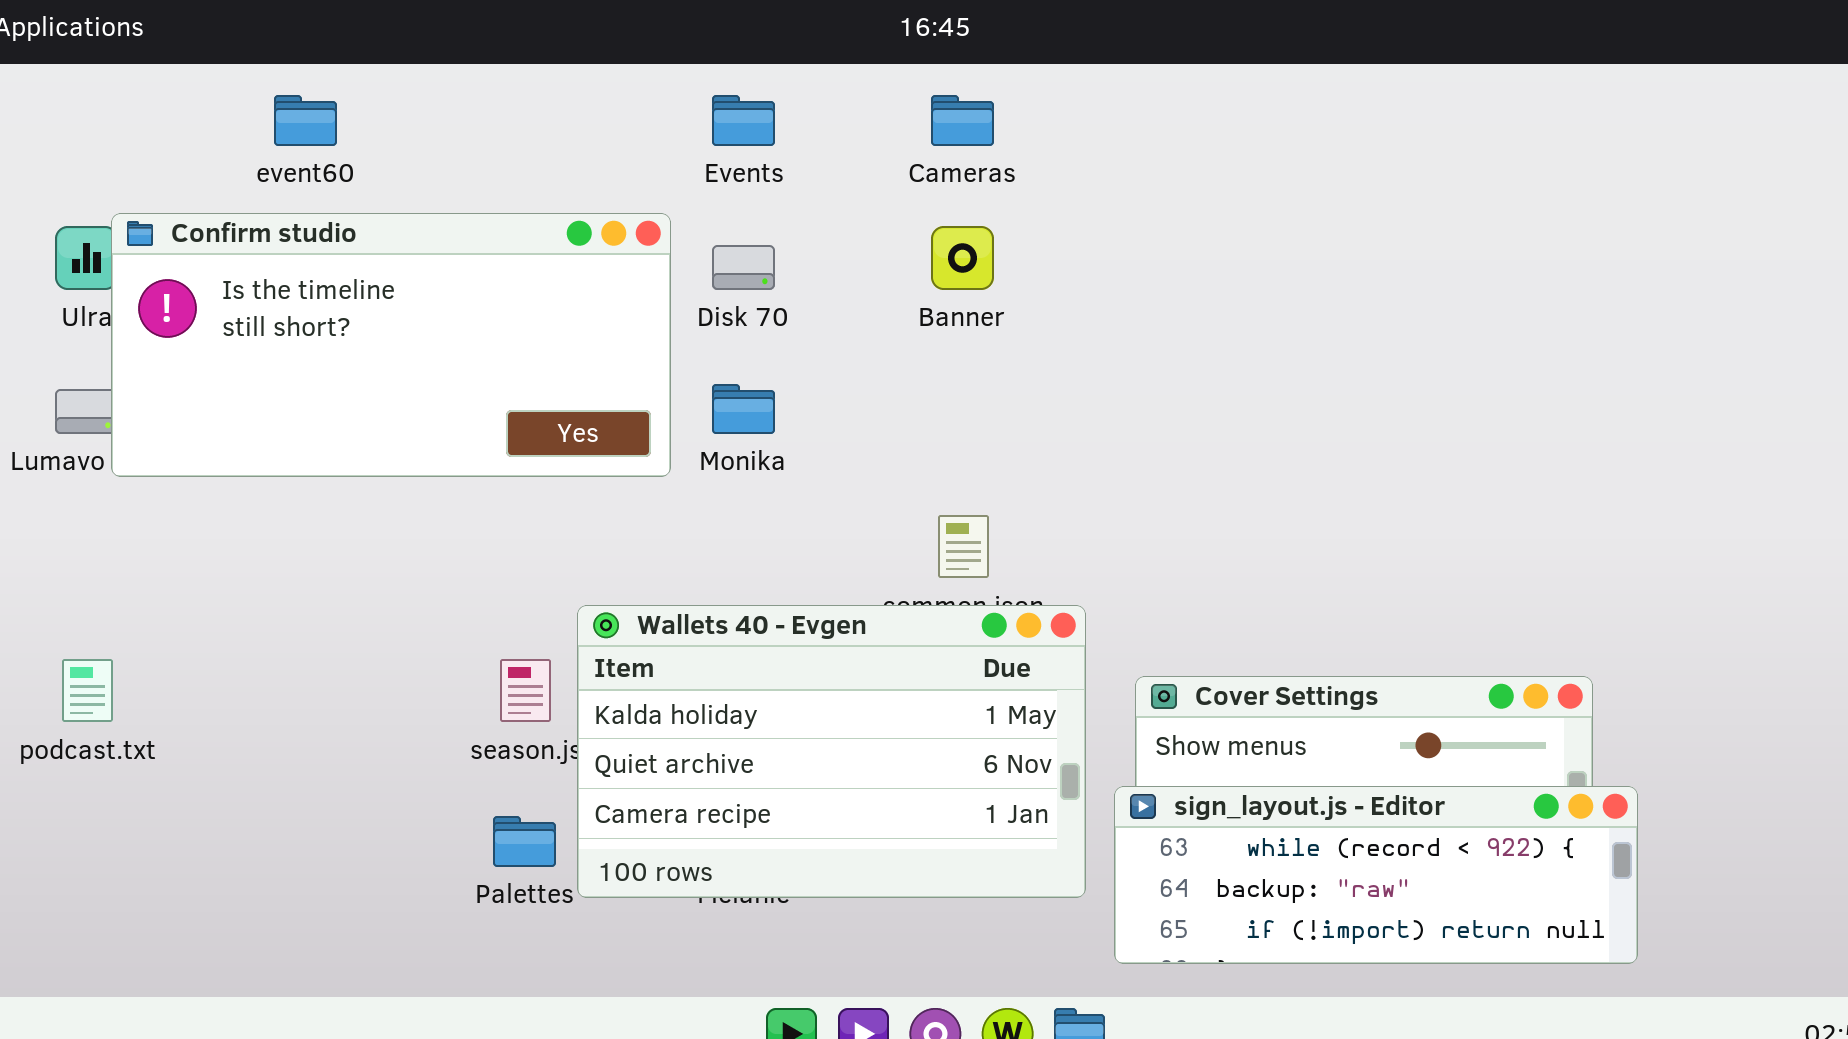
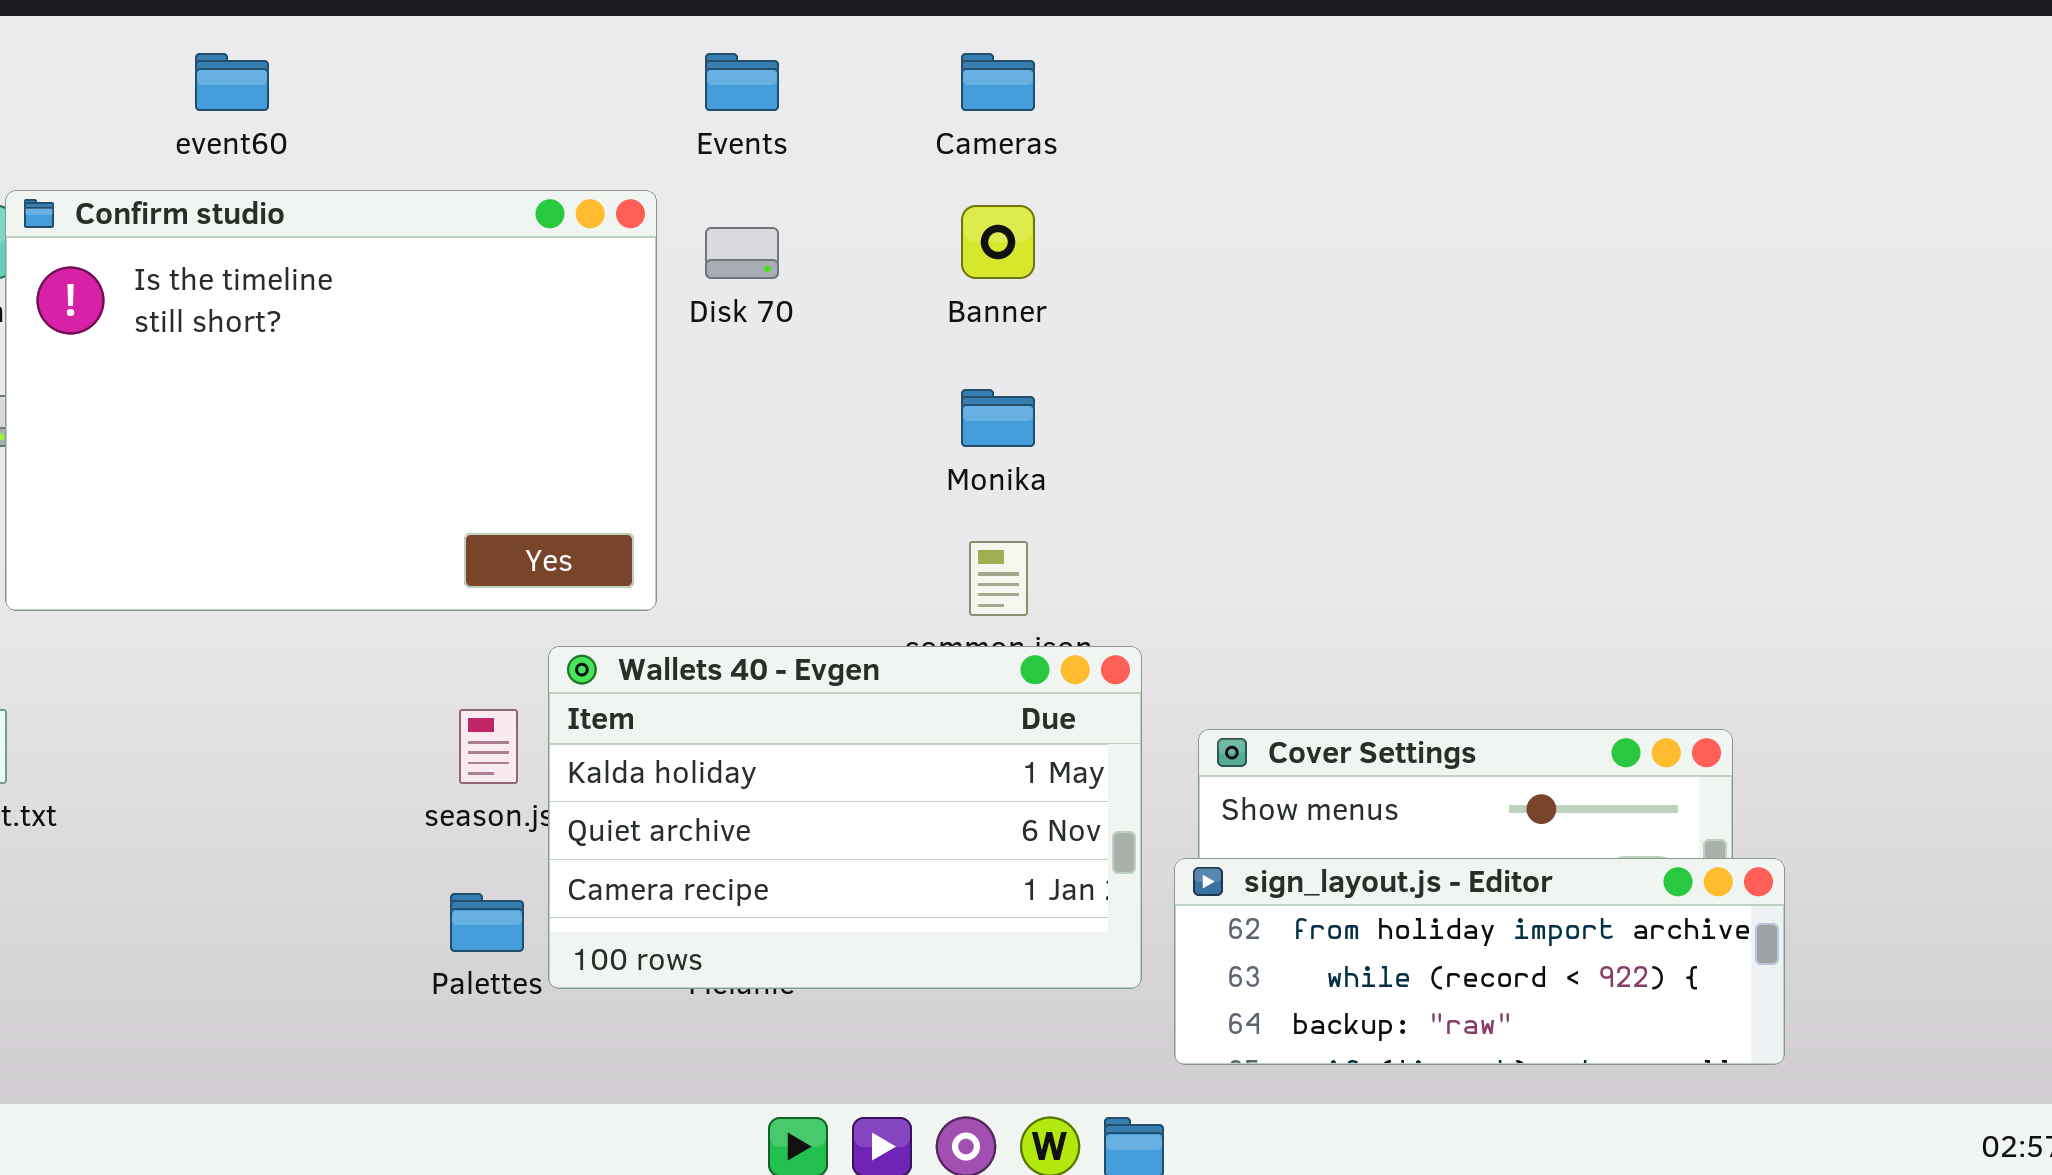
Confirm studio: [111,213,671,477] -> [5,190,657,611], resized
Monika: [712,384,775,434] -> [961,389,1035,447], moved
sign_layout.js - Editor: [1114,786,1638,964] -> [1174,858,1785,1065], scrolled up 1 row

